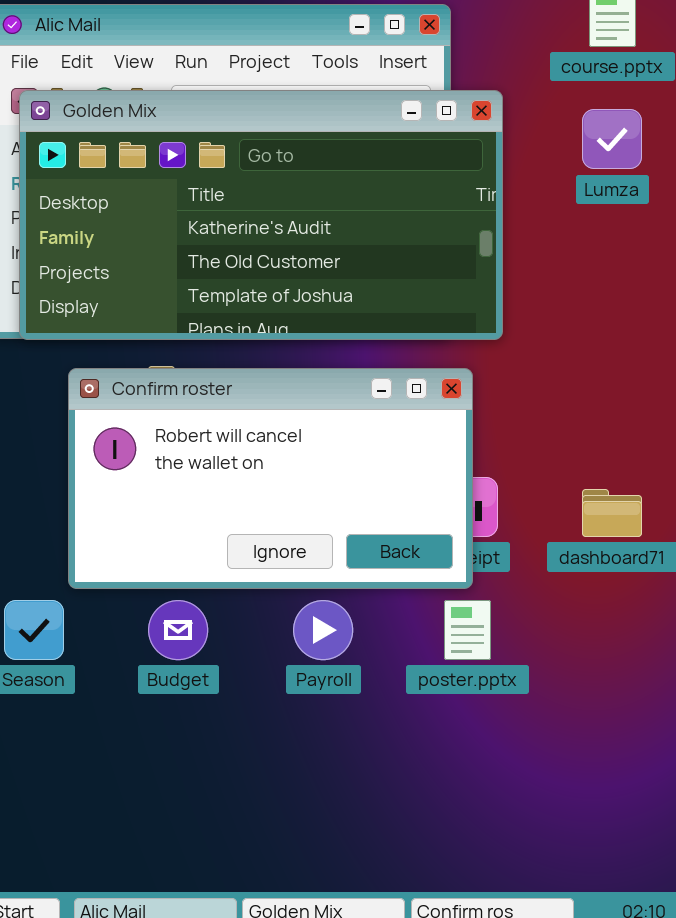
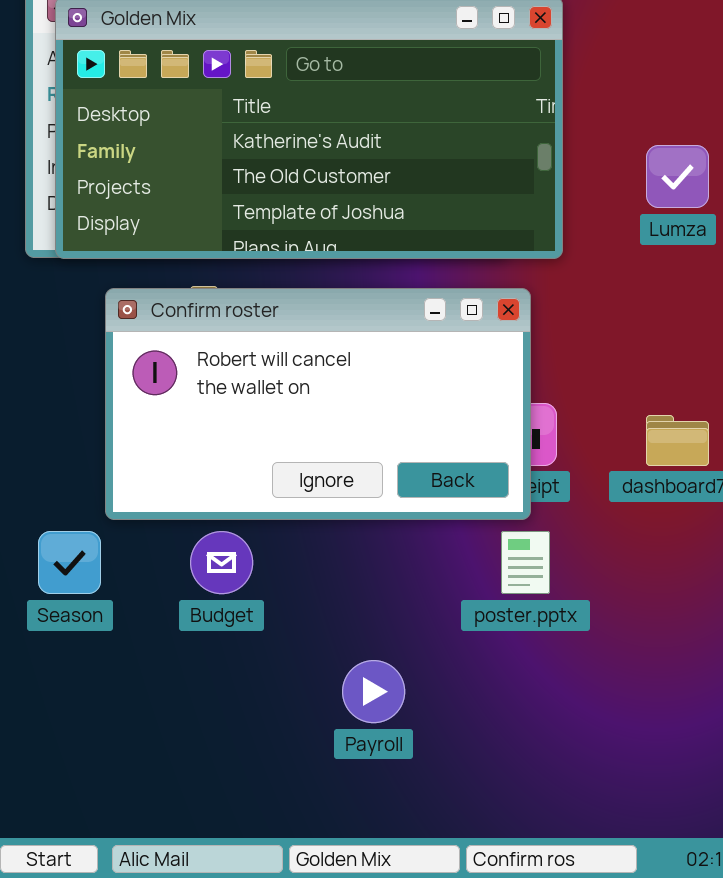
Lumza: [582,109,642,169] -> [646,145,709,208], moved
Payroll: [293,600,353,660] -> [342,660,405,723], moved

